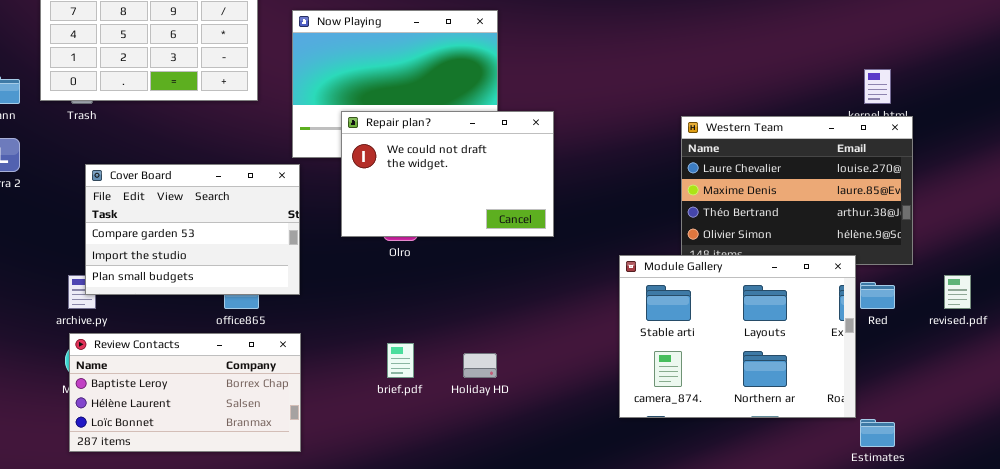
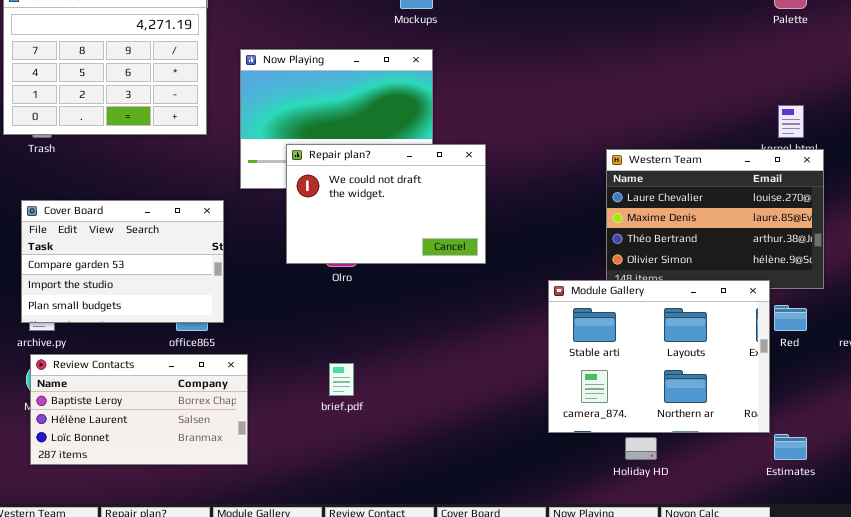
Cover Board: [85,164,300,295] -> [21,200,224,323], moved
Holiday HD: [463,353,497,378] -> [625,437,657,460], moved

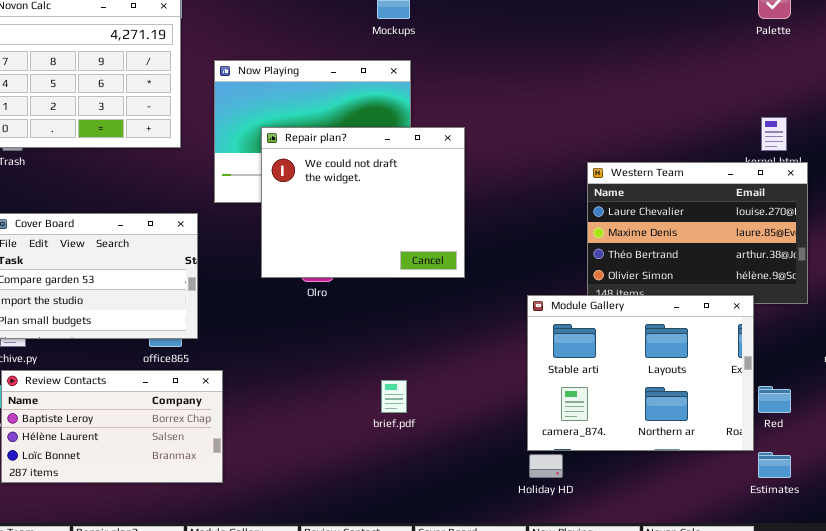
Repair plan?: [286,144,486,264] -> [261,127,465,278], resized
Red: [774,305,807,331] -> [758,386,791,413], moved
brief.pdf: [329,363,354,396] -> [381,380,407,413], moved
Holiday HD: [625,437,657,460] -> [529,454,563,478], moved

